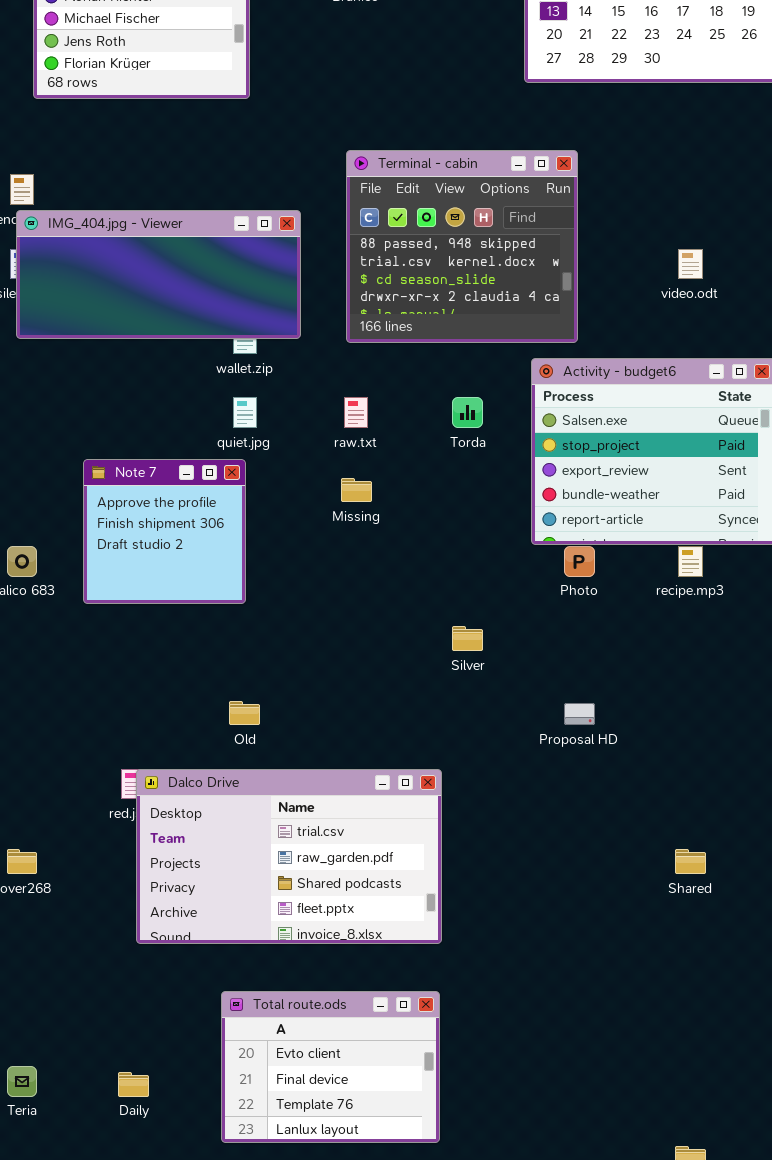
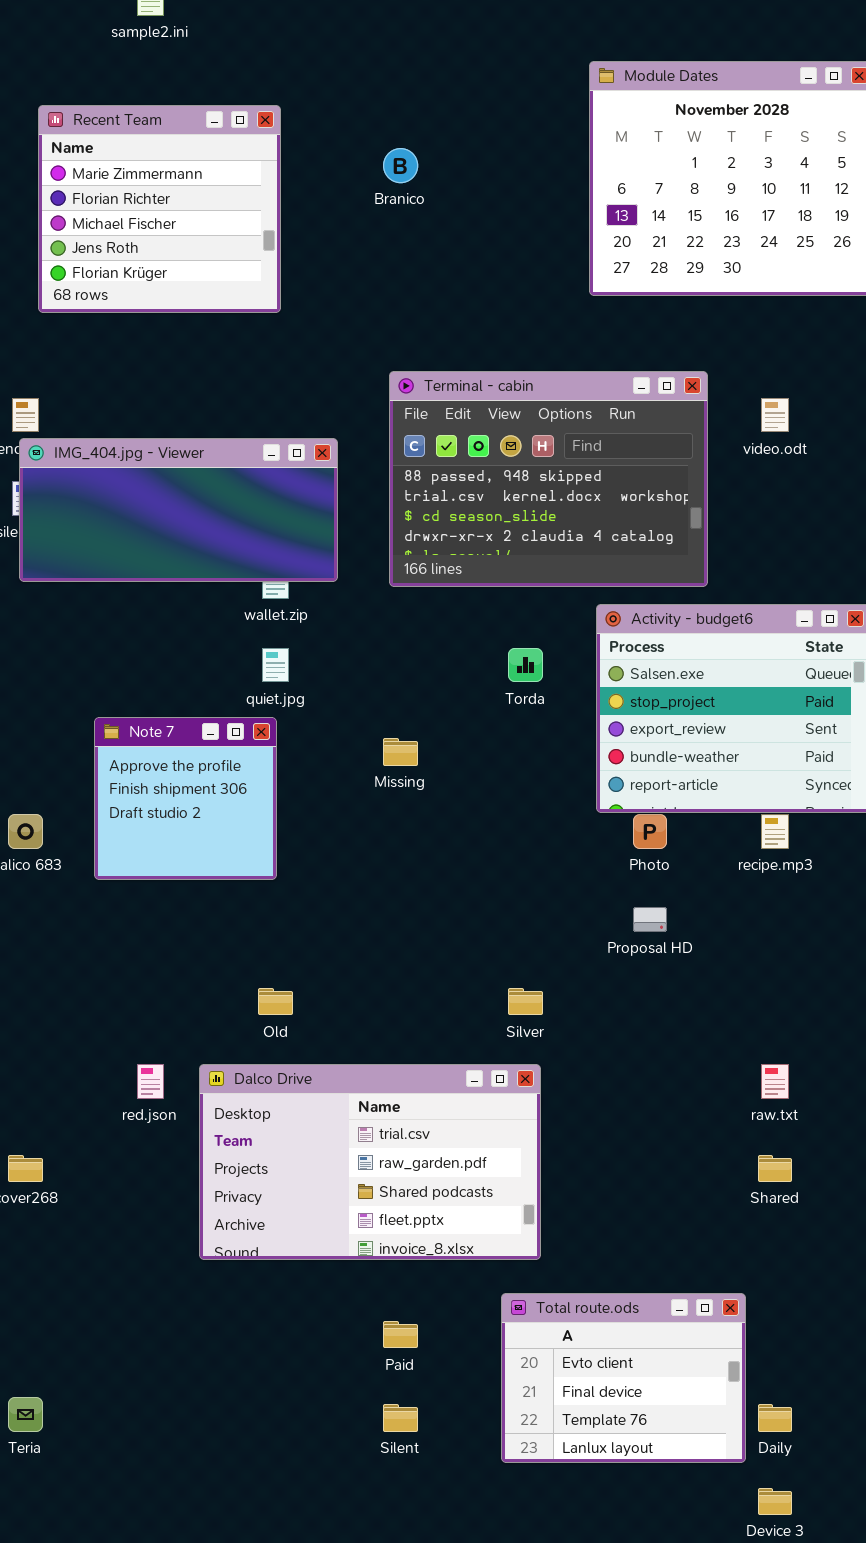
Terminal - cabin: [346,150,578,343] -> [389,371,708,587], resized
video.odt: [678,249,703,279] -> [761,398,789,432], moved
raw.txt: [344,397,368,428] -> [761,1064,789,1099], moved
Silver: [452,626,483,651] -> [508,988,543,1015], moved
Proposal HD: [564,703,595,725] -> [633,907,667,932], moved
Dalco Drive: [136,769,442,944] -> [199,1064,541,1260], moved
Total route.ods: [221,991,440,1143] -> [501,1293,746,1463], moved
Daily: [118,1072,149,1097] -> [758,1404,792,1432], moved

